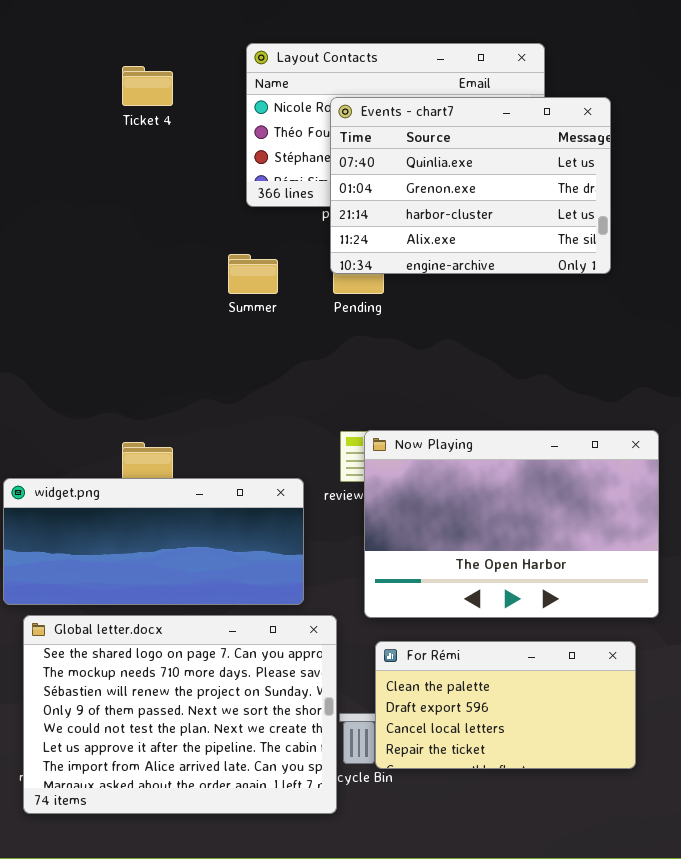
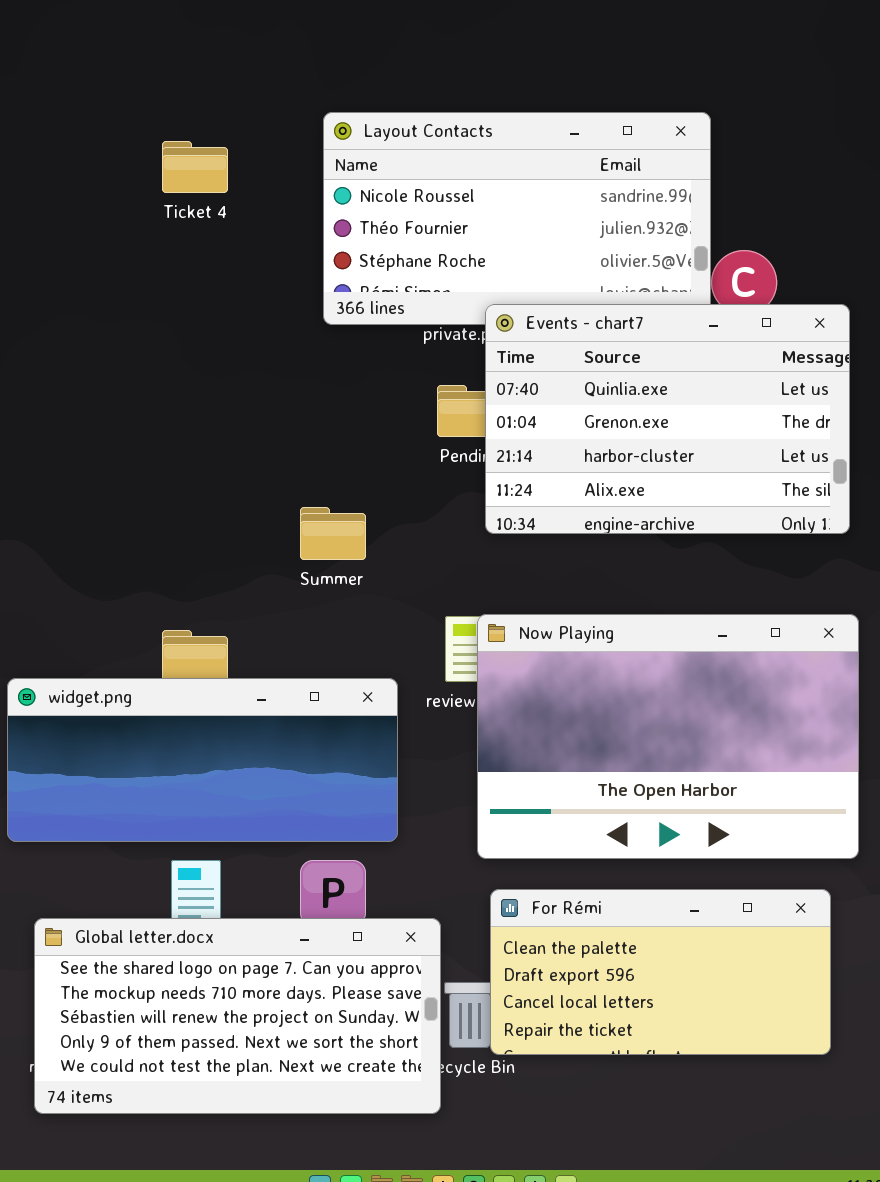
Events - chart7: [330,97,611,274] -> [485,304,850,534], moved
Summer: [228,254,278,294] -> [300,507,366,560], moved
Global letter.docx: [23,615,337,814] -> [34,918,441,1114], resized

